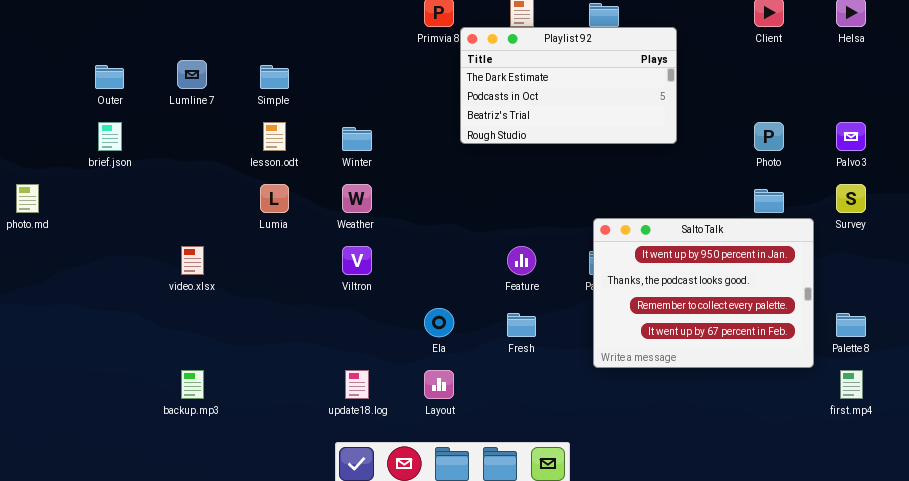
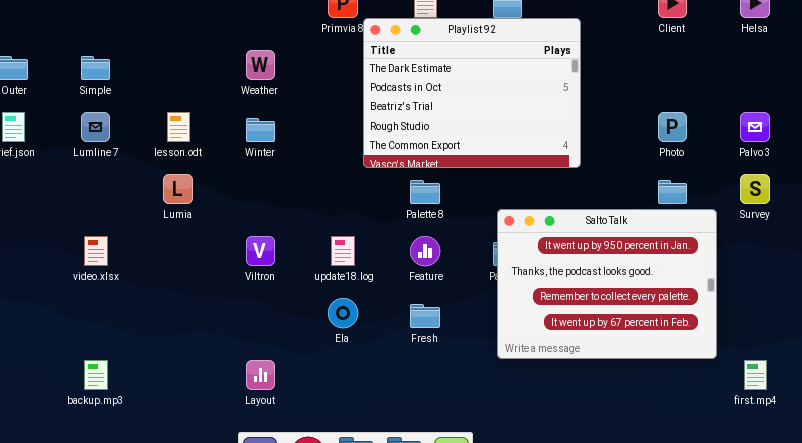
Playlist 92: [460,27,677,144] -> [363,18,581,168], resized
Lumline 7: [177,60,207,89] -> [81,112,110,142], moved
Simple: [260,65,289,89] -> [81,56,110,80], moved
Weather: [342,184,372,213] -> [246,50,275,80], moved
Palette 8: [836,313,866,337] -> [410,180,440,204], moved
update18.log: [345,370,369,399] -> [331,236,355,266], moved
Layout: [424,370,454,399] -> [246,360,275,390], moved

